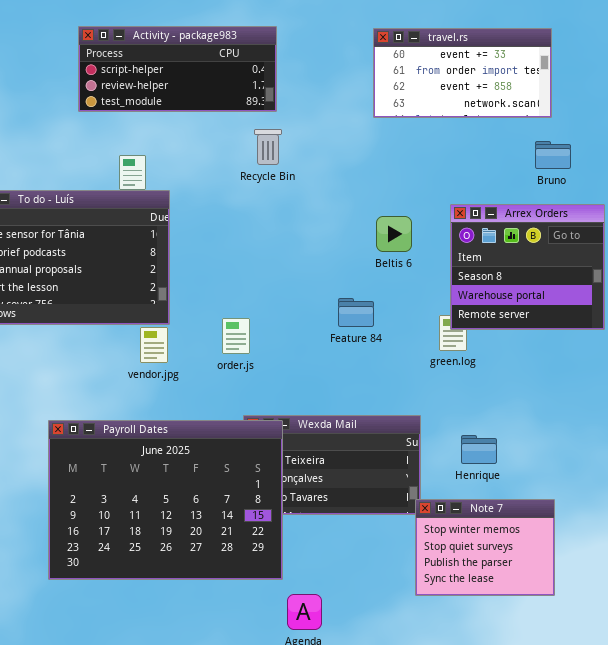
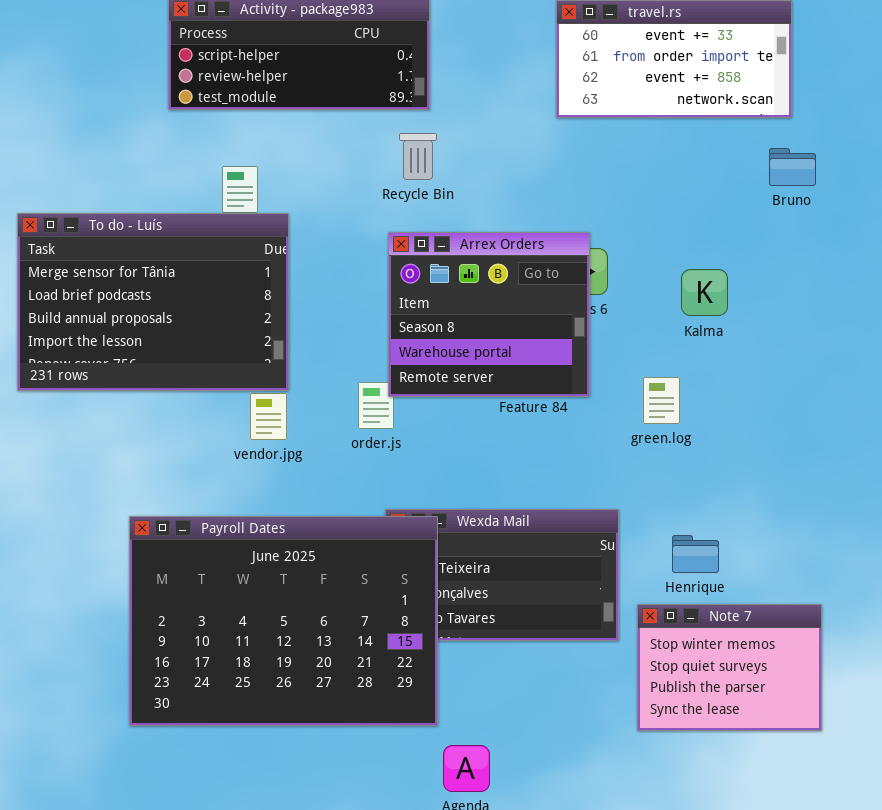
Arrex Orders: [450,204,605,330] -> [388,232,590,397], moved
Note 7: [415,499,555,596] -> [637,604,822,731], moved

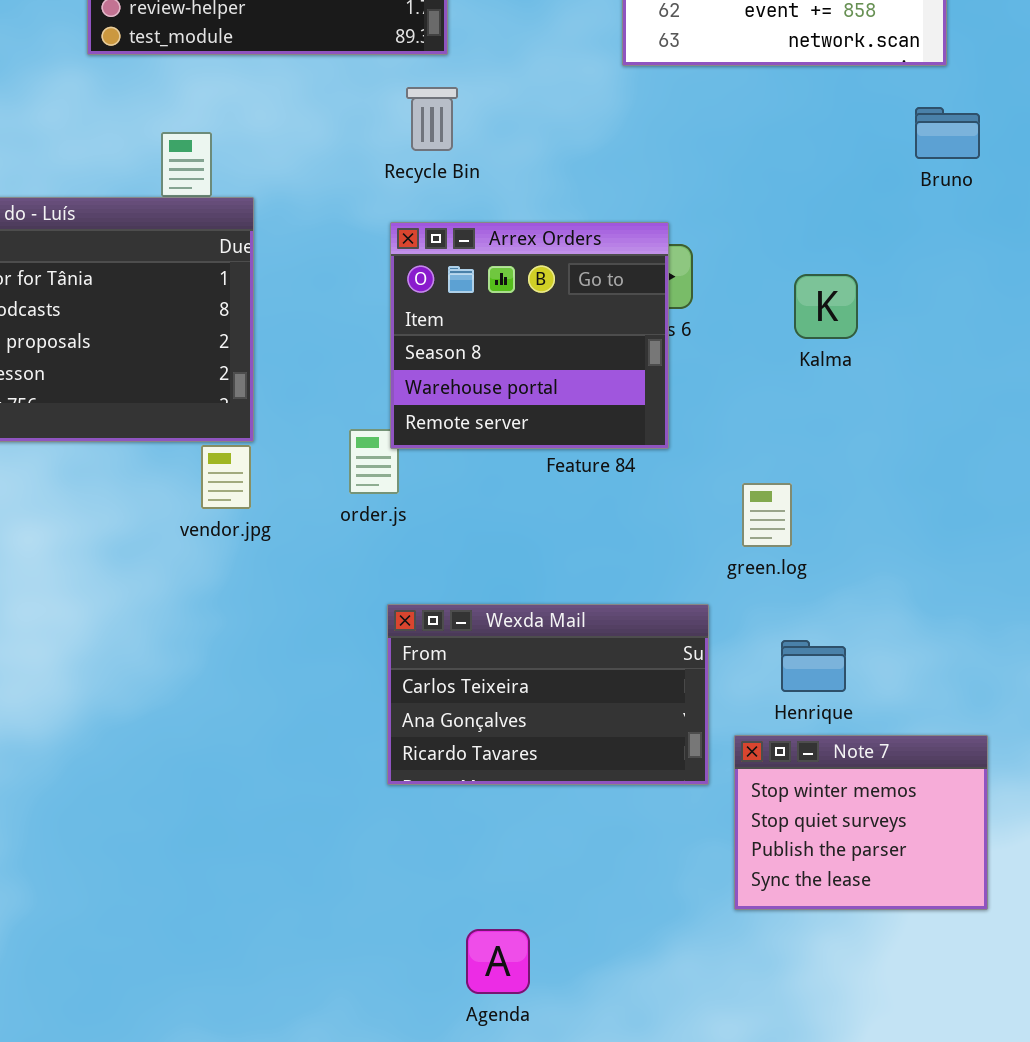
green.log: [643,377,680,424] -> [742,483,792,547], moved
Payroll Dates: [129,516,438,726] -> none, closed

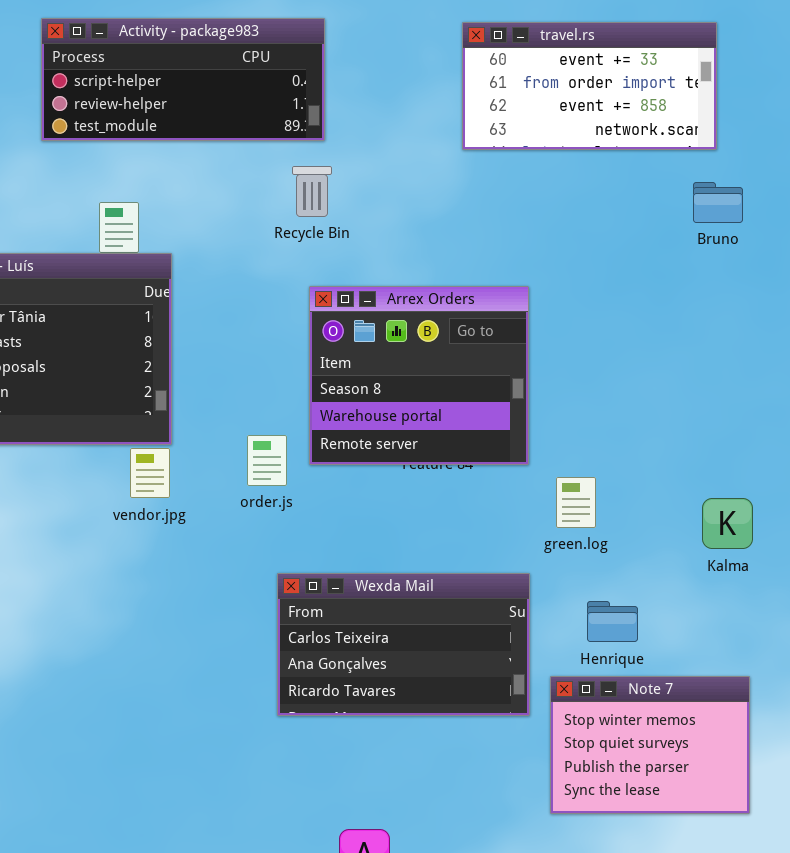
Arrex Orders: [390,222,669,449] -> [309,286,529,465], moved
Kalma: [794,274,858,339] -> [702,498,753,549], moved

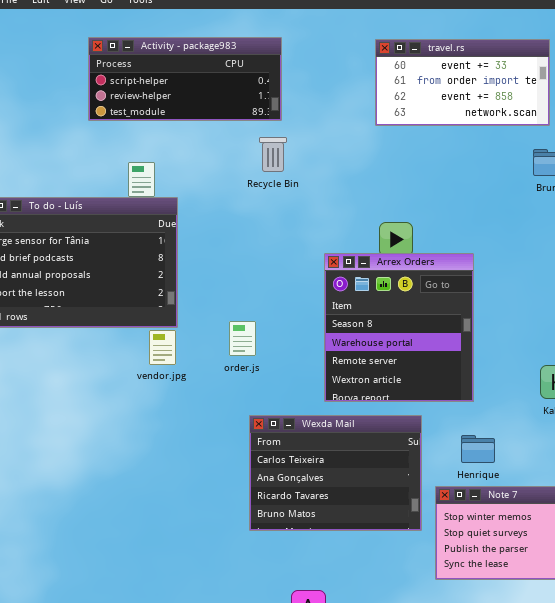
Arrex Orders: [309,286,529,465] -> [324,253,474,402], moved, resized
Wexda Mail: [277,573,530,716] -> [249,415,422,531], resized

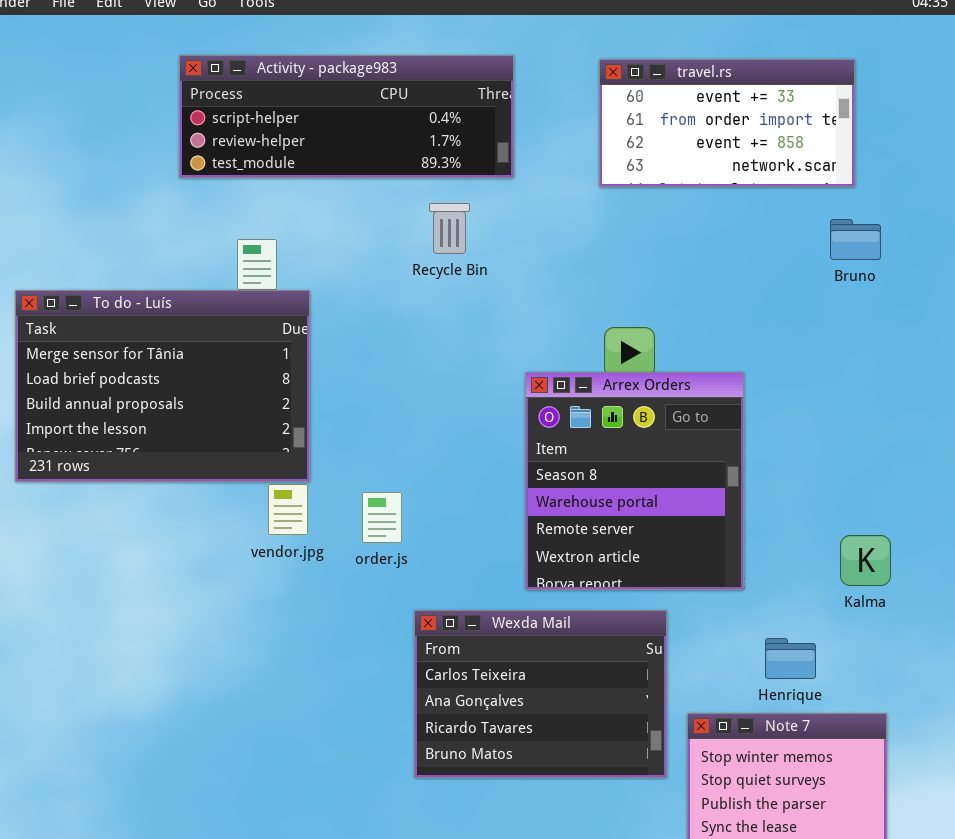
Activity - package983: [88,37,282,121] -> [179,55,514,178], resized
order.js: [229,321,256,356] -> [362,492,402,543], moved
Henrique: [461,435,495,463] -> [765,638,816,679], moved

